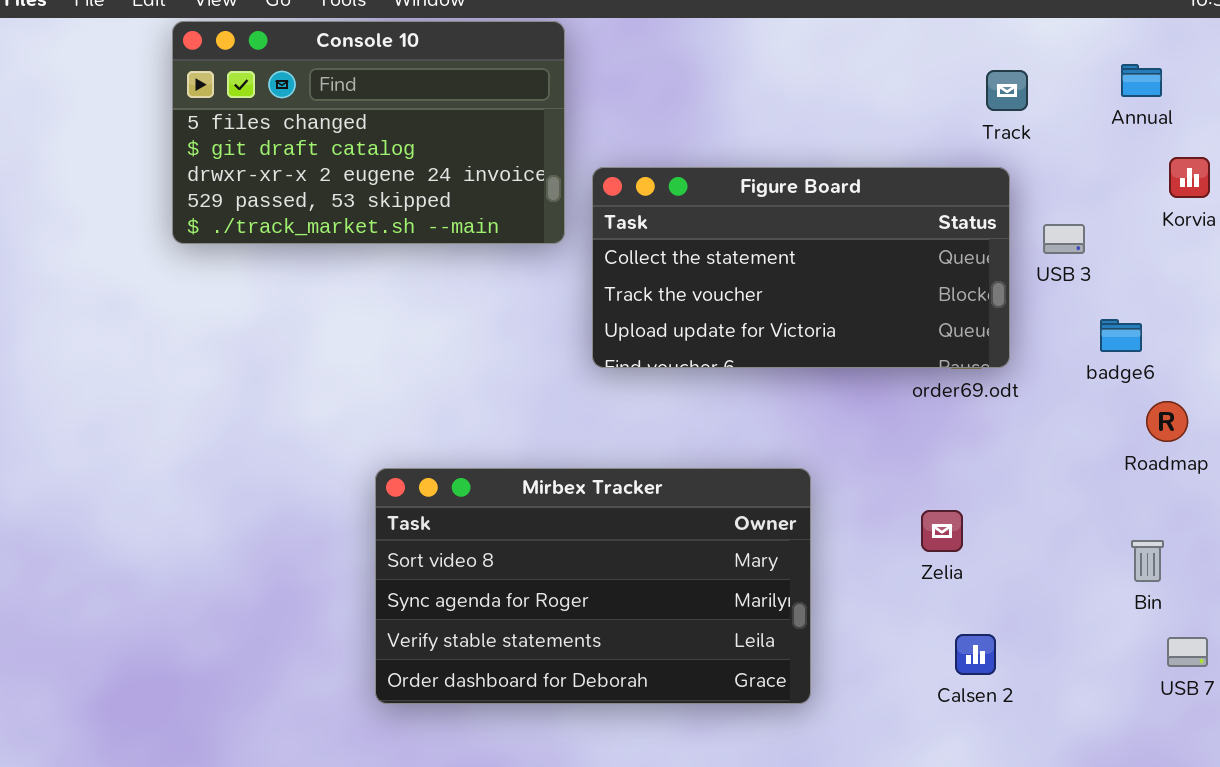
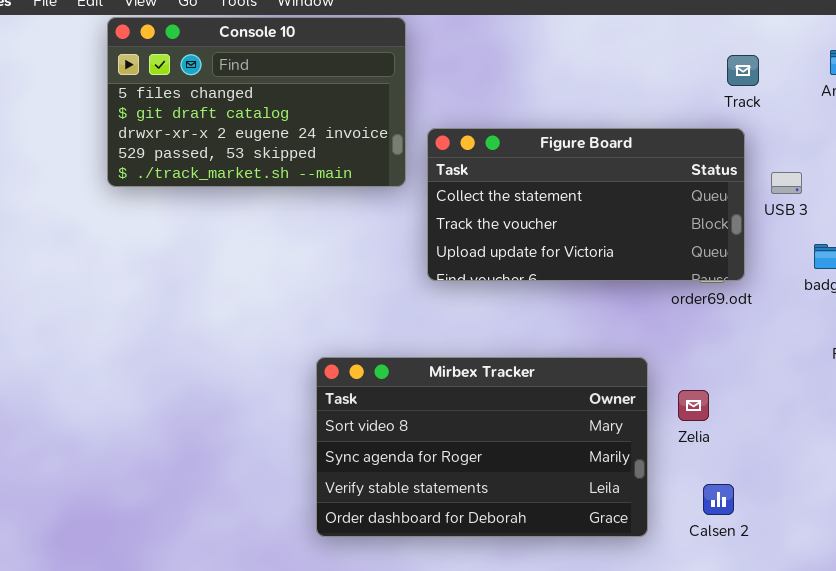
Mirbex Tracker: [375,468,811,704] -> [316,357,648,537], moved

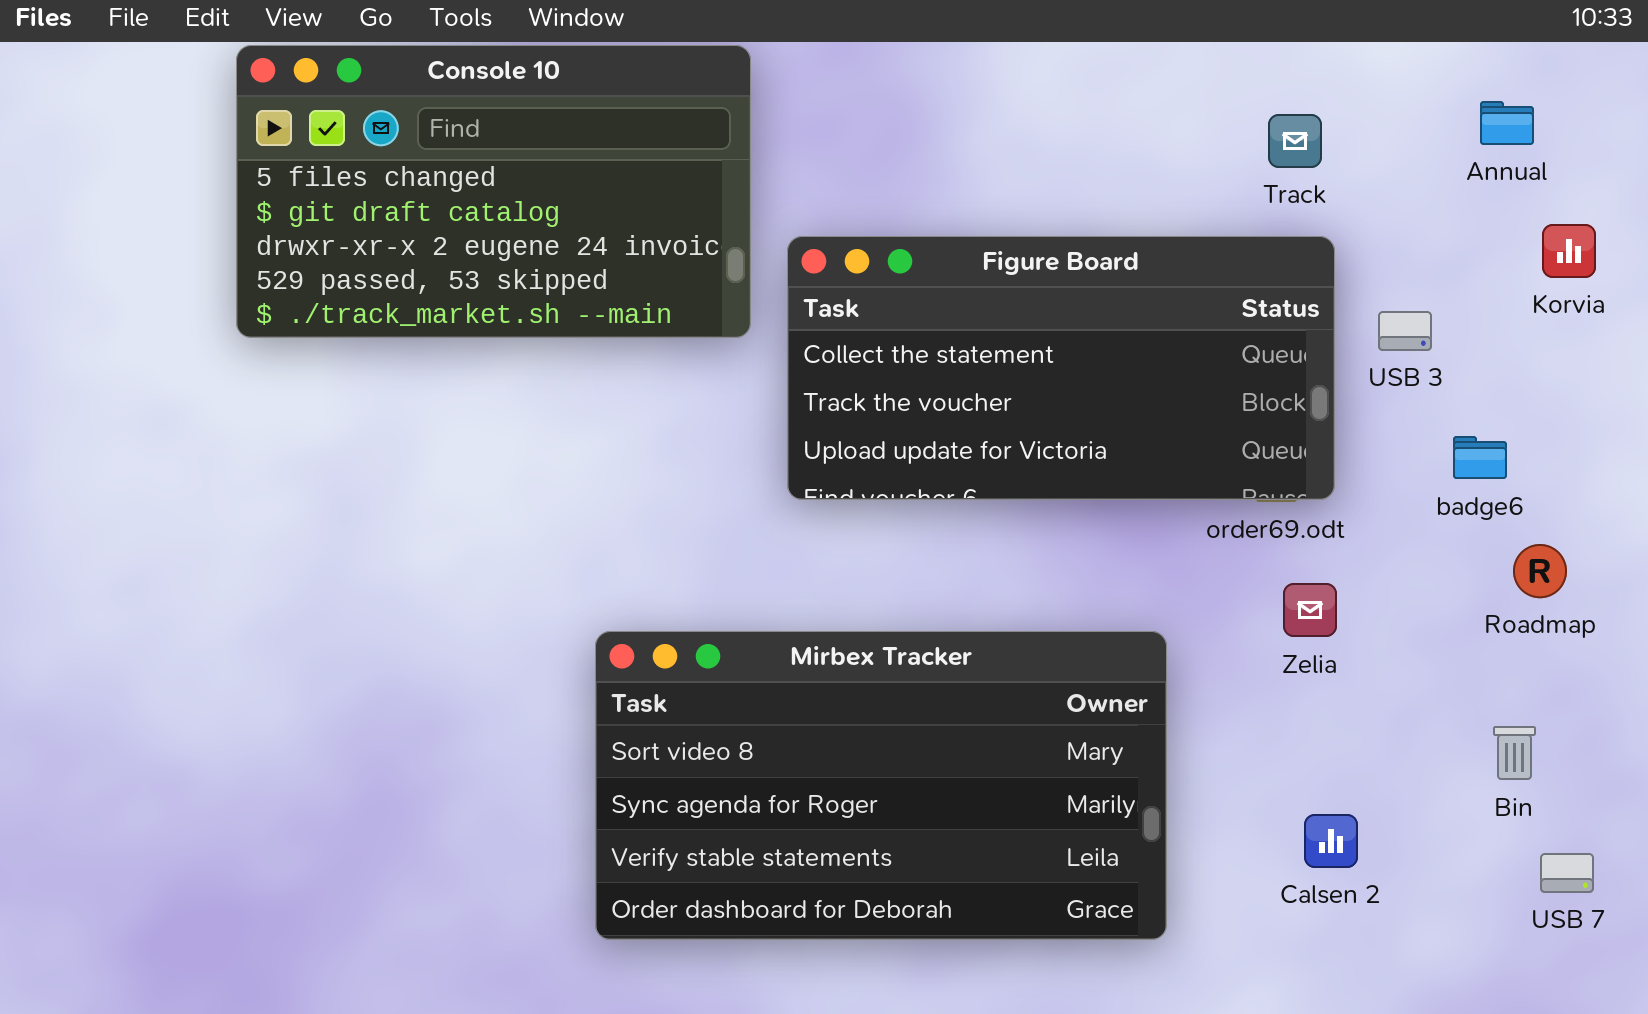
Track: [727,55,759,86] -> [1268,114,1322,168], moved
Zelia: [678,390,709,421] -> [1283,583,1337,637], moved
Calsen 2: [703,484,734,515] -> [1304,814,1358,868], moved

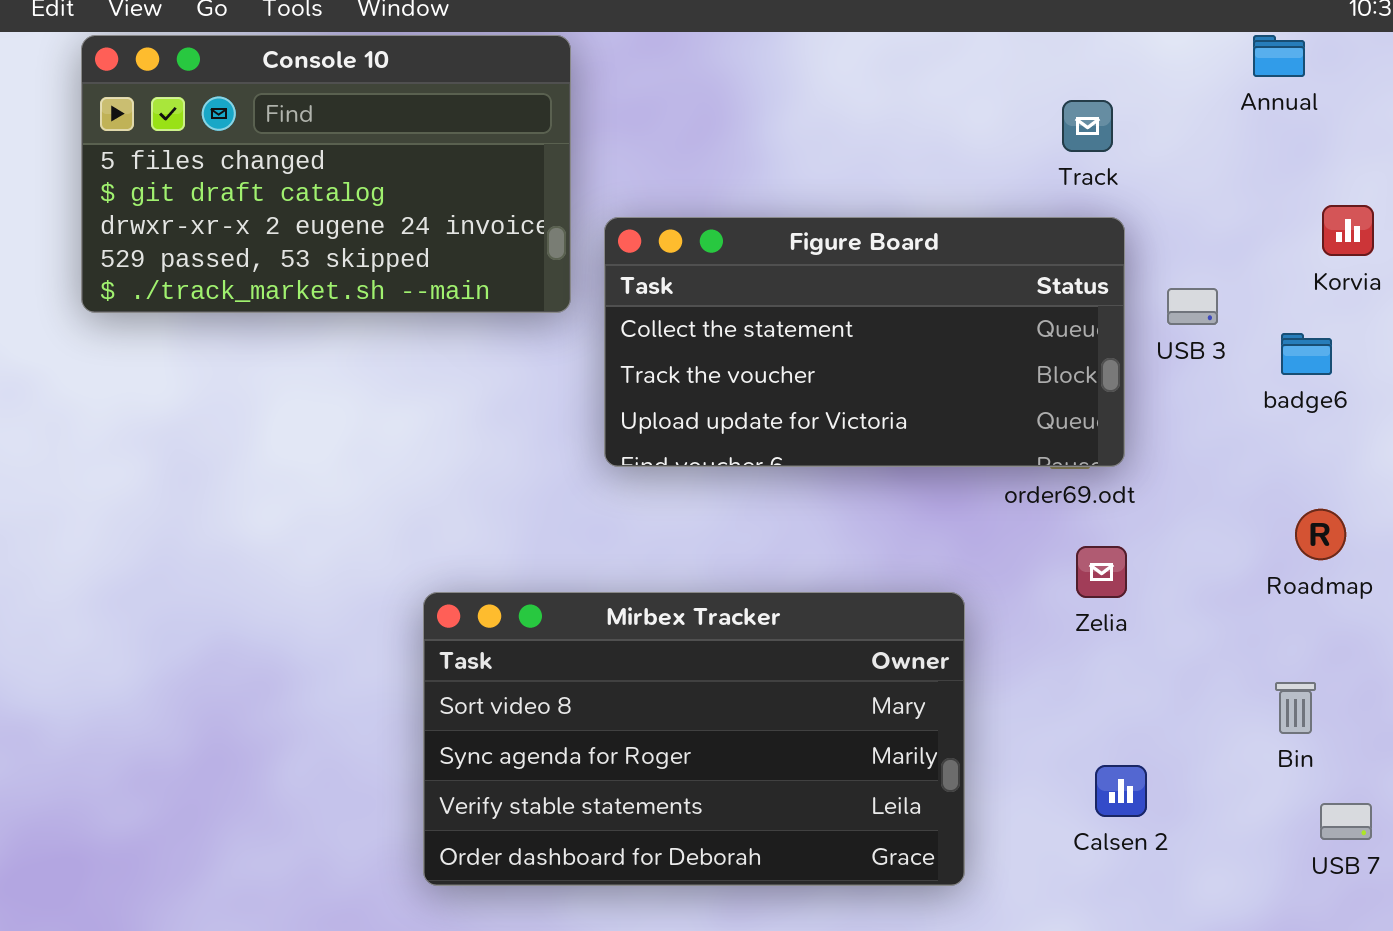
Annual: [1480,101,1534,145] -> [1253,35,1305,77], moved
badge6: [1453,436,1507,479] -> [1281,333,1332,375], moved

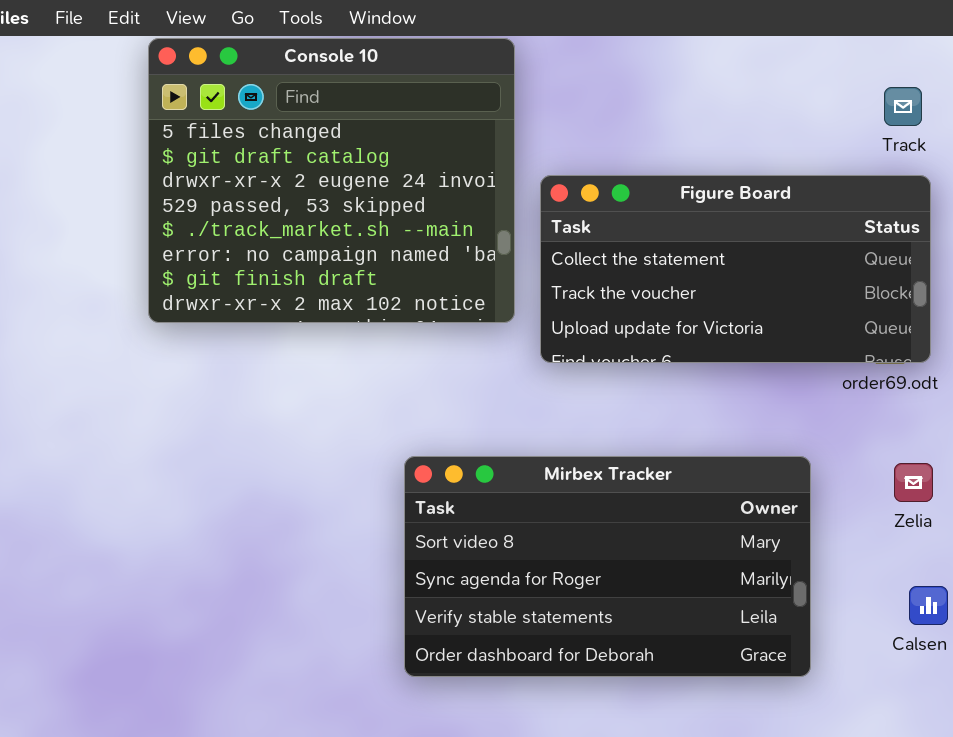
Console 10: [81,35,571,313] -> [148,38,515,323], resized
Zelia: [1076,546,1127,598] -> [894,463,933,502], moved

